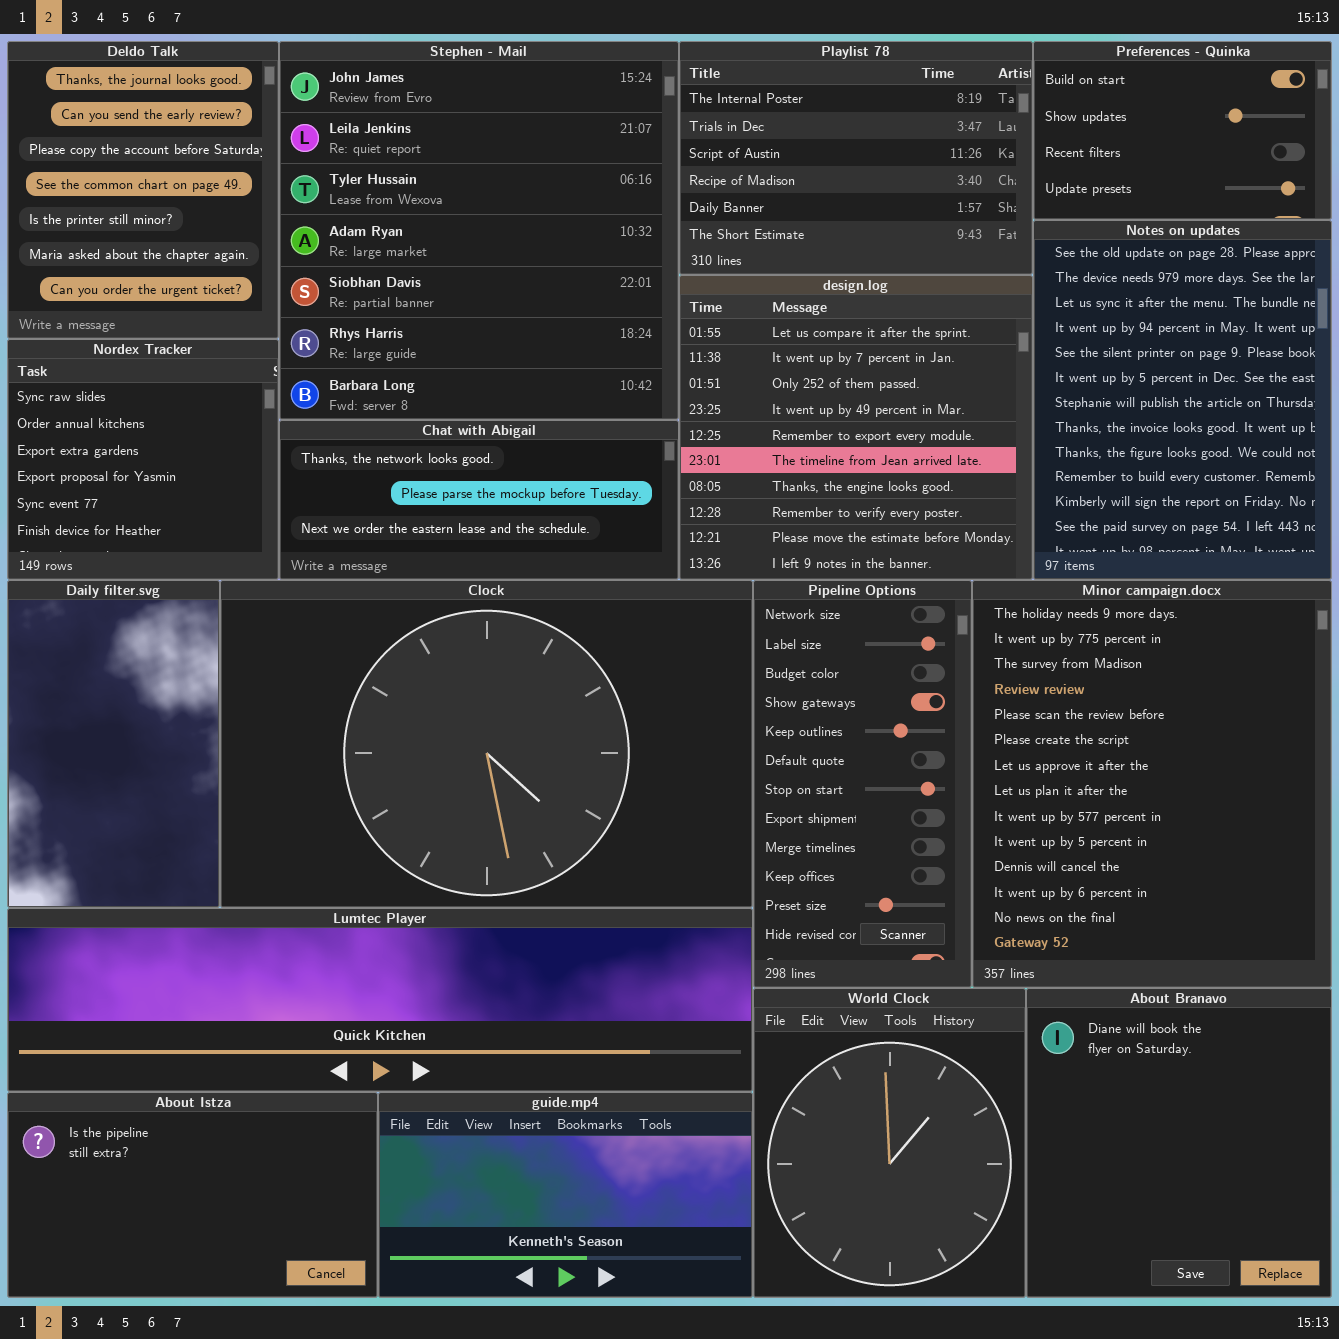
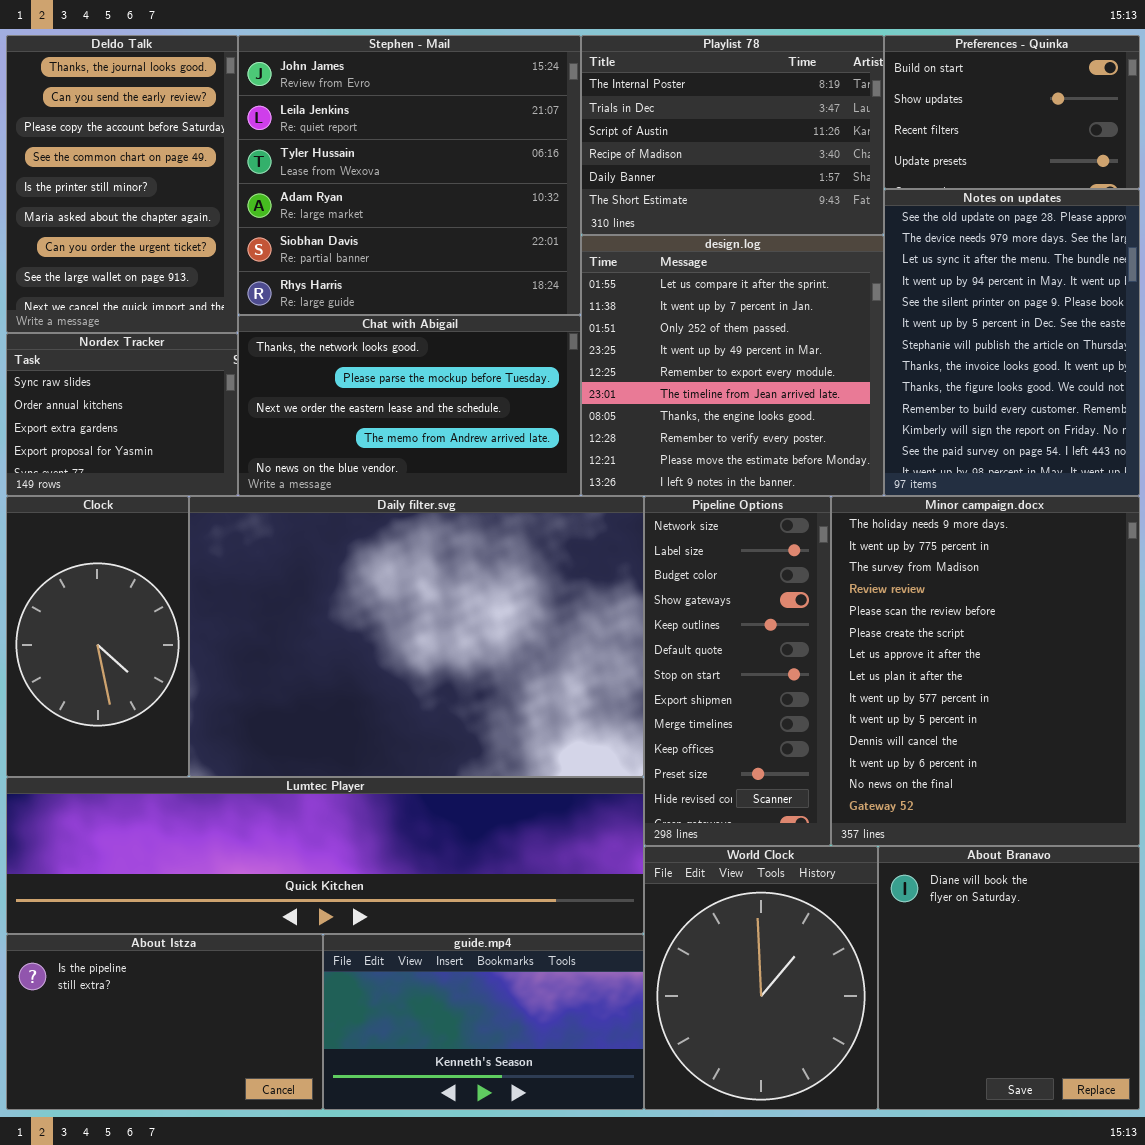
Deldo Talk: [7,41,279,339] -> [6,35,238,333], resized
Stephen - Mail: [279,41,679,420] -> [238,35,581,315], resized
Nordex Tracker: [7,339,279,580] -> [6,333,238,496], resized
Chat with Abigail: [279,420,679,580] -> [238,315,581,496], resized
Daily filter.svg: [7,580,220,908] -> [189,496,644,777], moved, resized
Clock: [220,580,753,908] -> [6,496,189,777], moved, resized

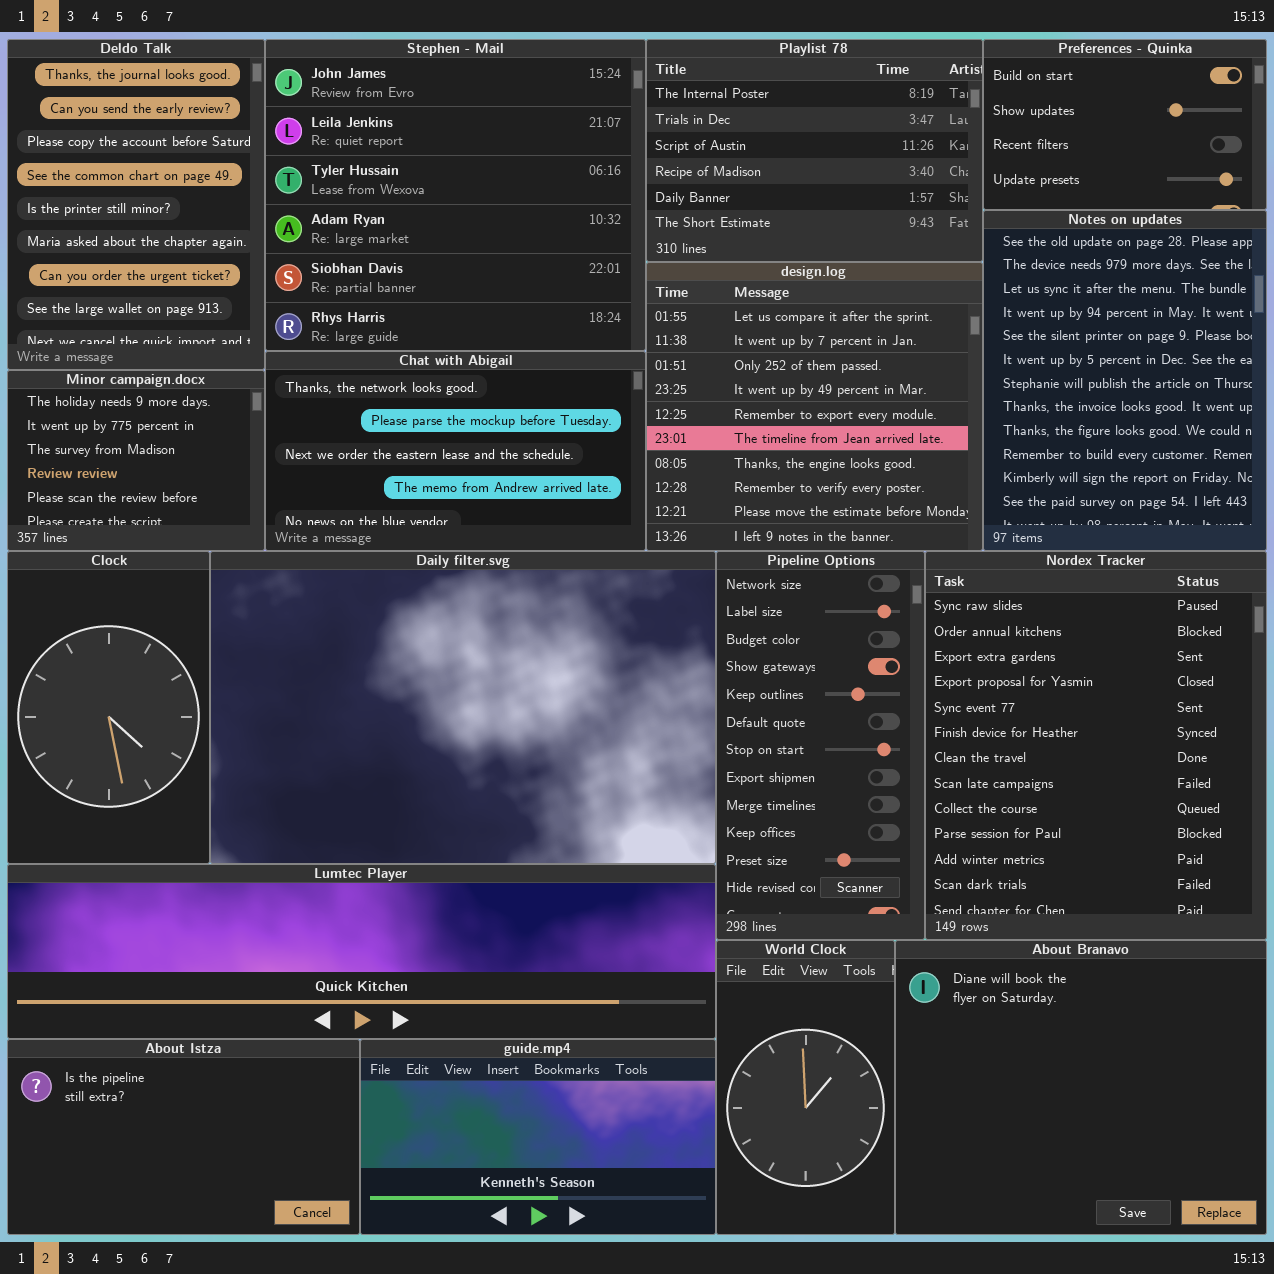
Nordex Tracker: [6,333,238,496] -> [925,551,1267,940], moved, resized
Minor campaign.docx: [831,496,1140,846] -> [7,370,265,551], moved, resized
World Clock: [644,846,878,1110] -> [716,940,895,1235], resized
About Branavo: [878,846,1140,1110] -> [895,940,1267,1235], resized

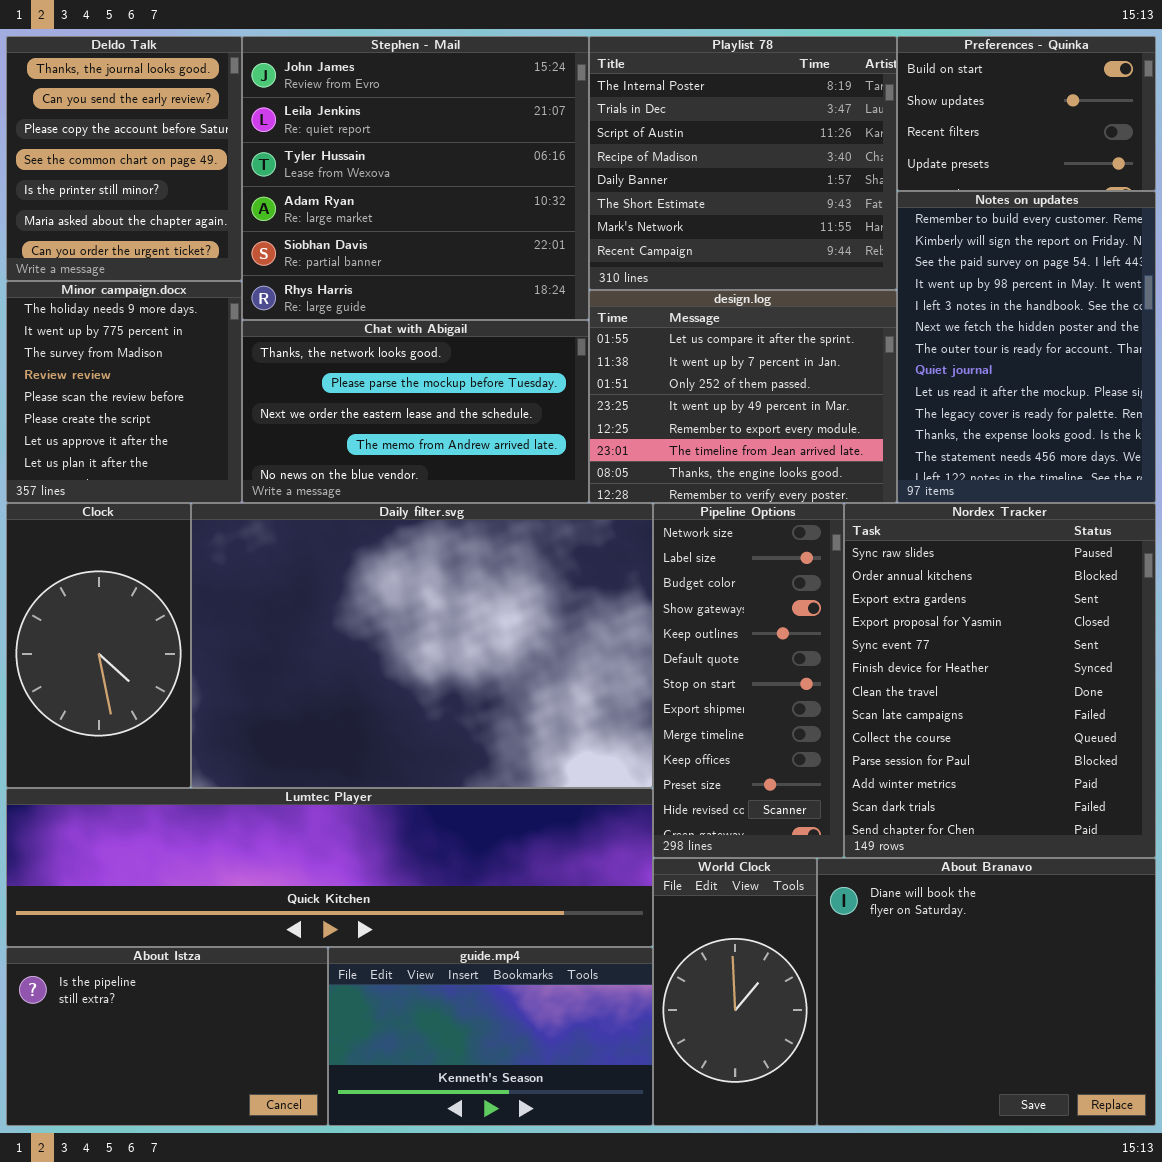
Deldo Talk: [7,39,265,370] -> [6,36,242,281], resized
Playlist 78: [646,39,983,262] -> [589,36,897,290], resized
Notes on updates: [983,210,1267,551] -> [897,191,1156,503], scrolled down 9 rows
design.log: [646,262,983,551] -> [589,290,897,503], resized
Minor campaign.docx: [7,370,265,551] -> [6,281,242,503], resized

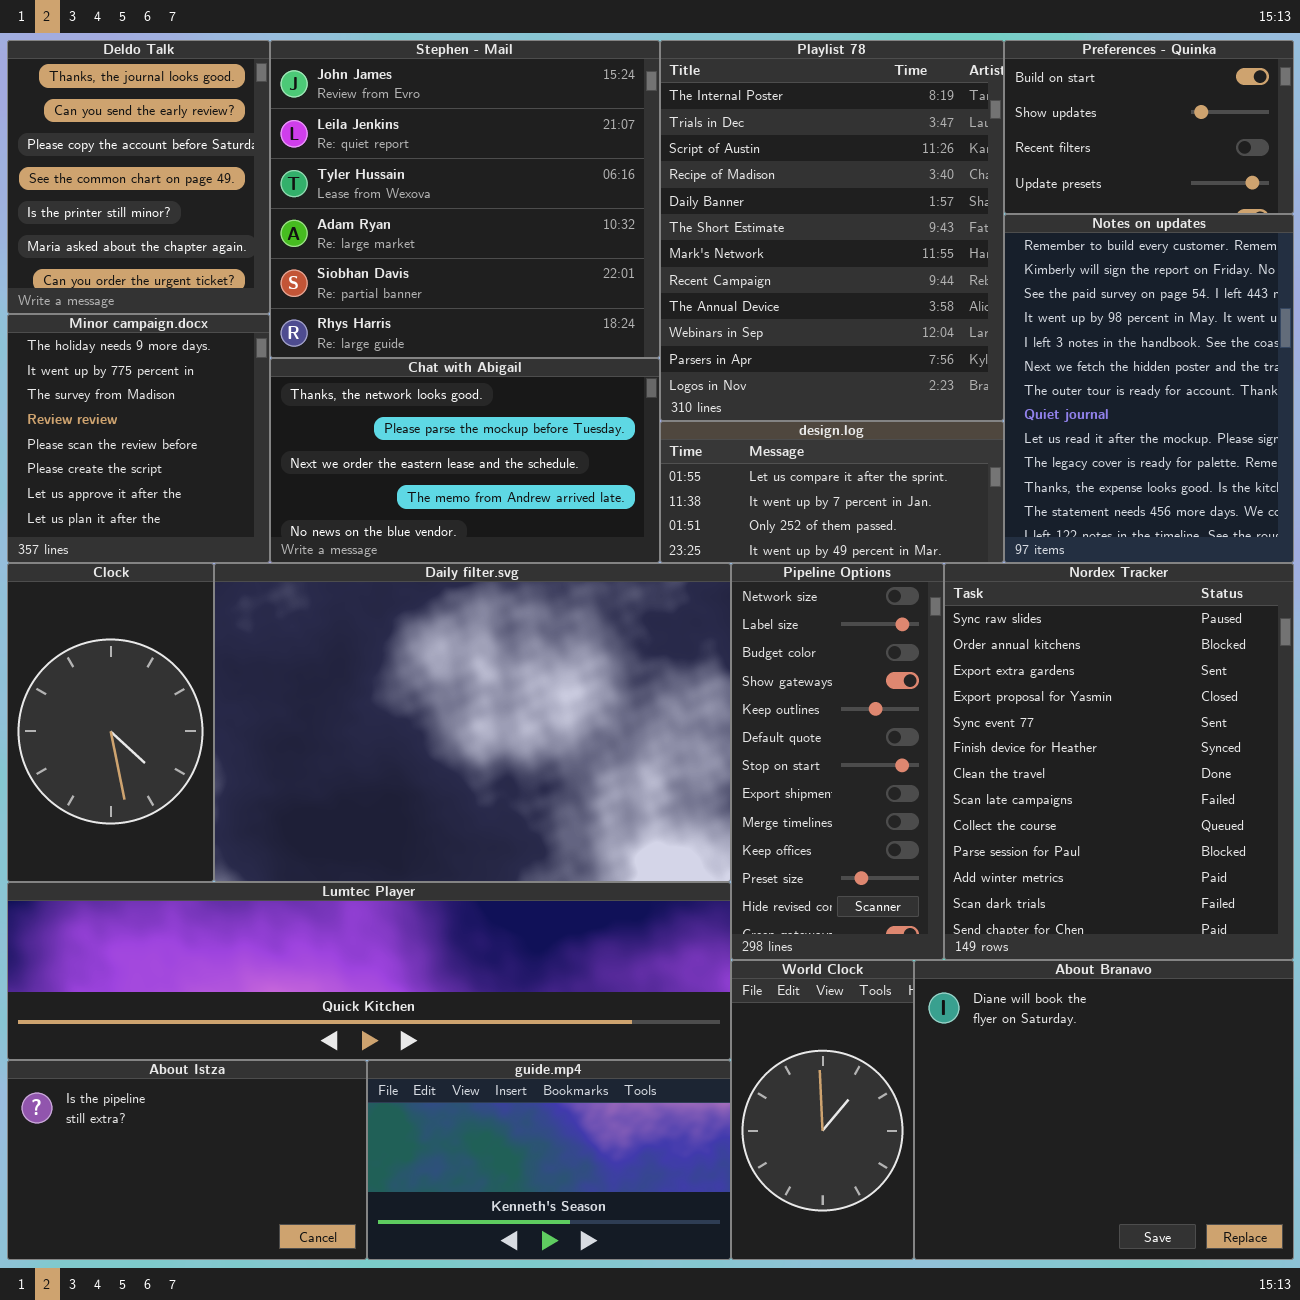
Playlist 78: [589,36,897,290] -> [660,40,1004,421], resized
design.log: [589,290,897,503] -> [660,421,1004,563], resized

